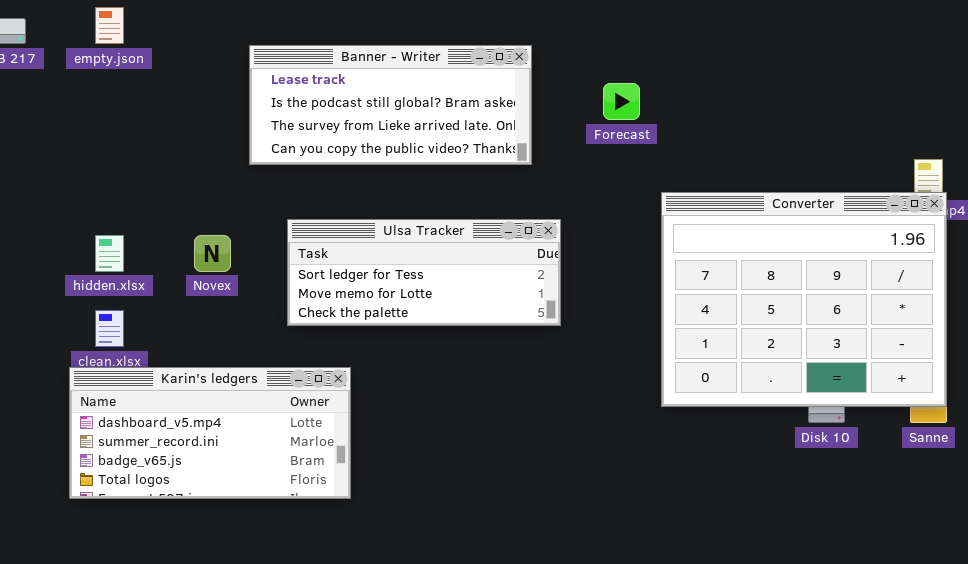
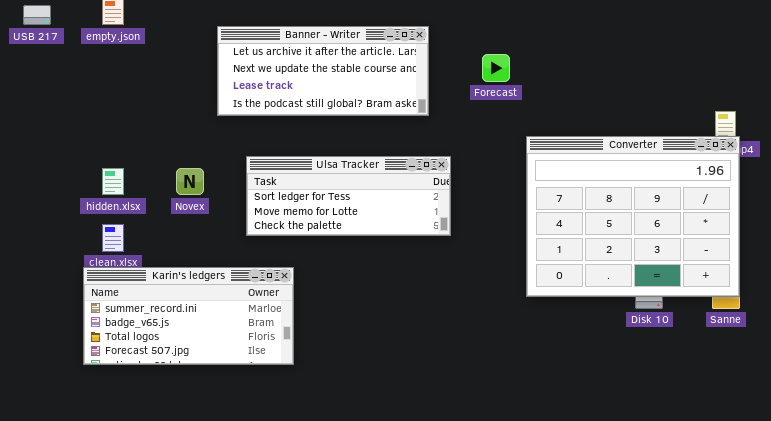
Banner - Writer: [249,45,532,165] -> [217,26,429,116], scrolled up 2 rows
Karin's ledgers: [69,367,351,499] -> [83,267,294,365], scrolled down 1 row

